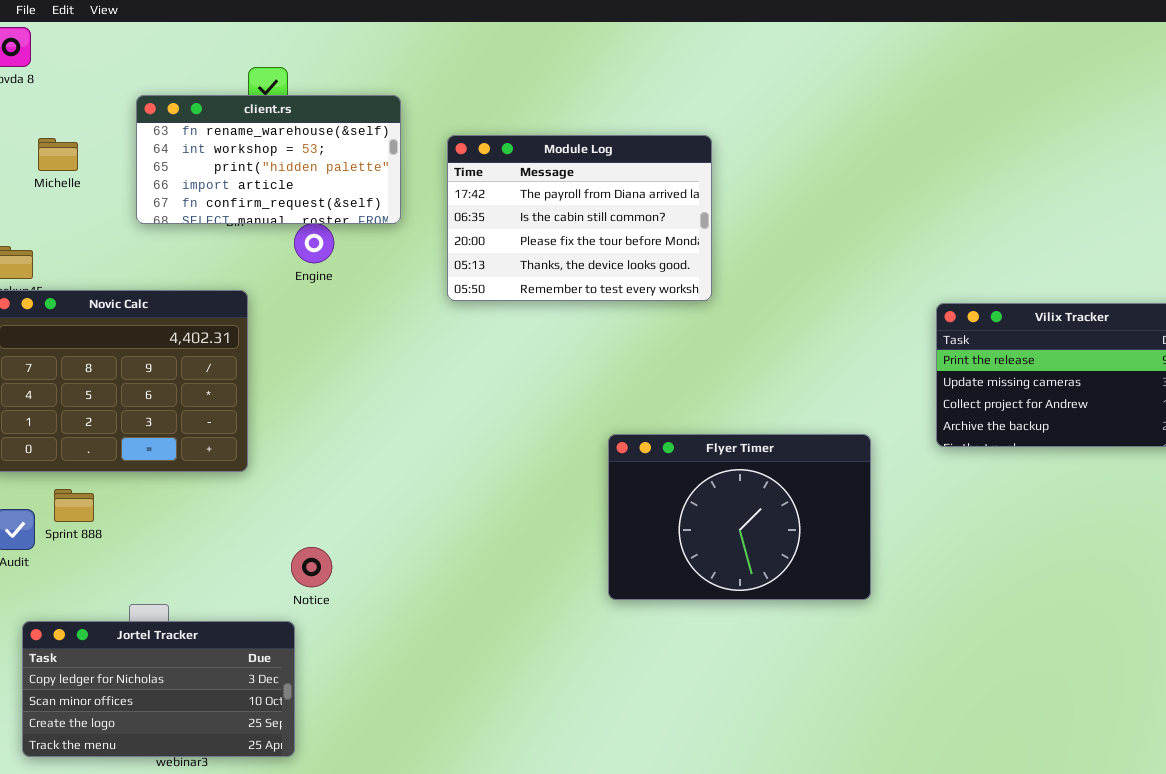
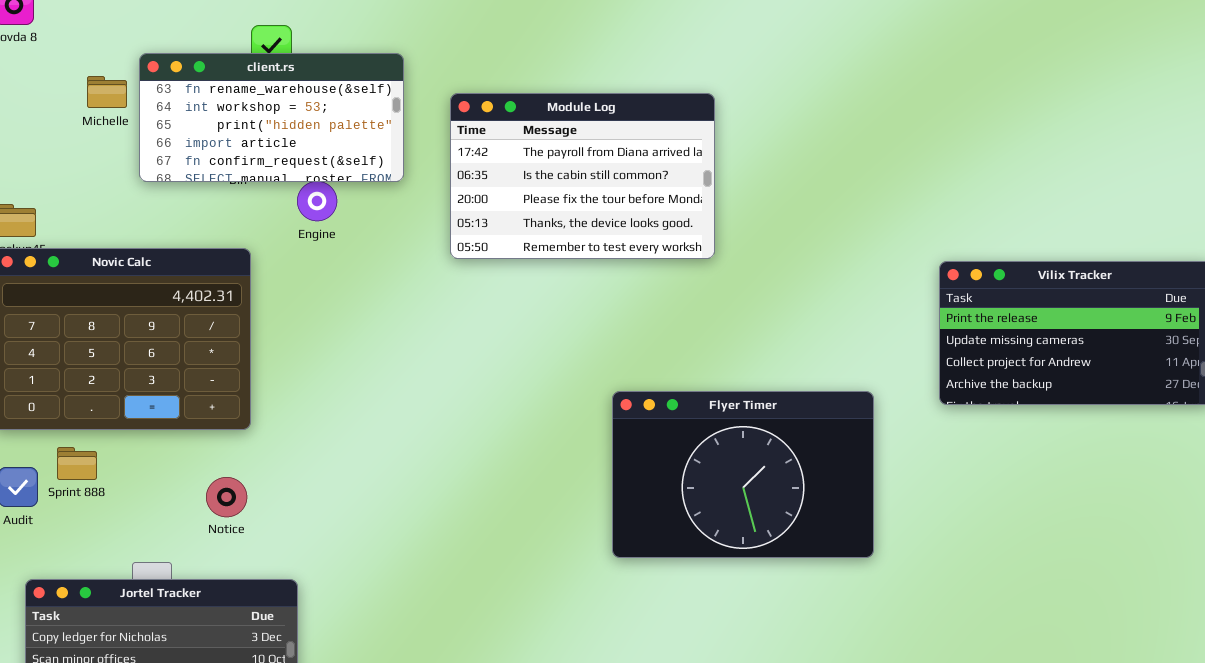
Michelle: [38,138,78,171] -> [87,76,127,108], moved
Notice: [291,547,332,587] -> [206,477,247,517], moved

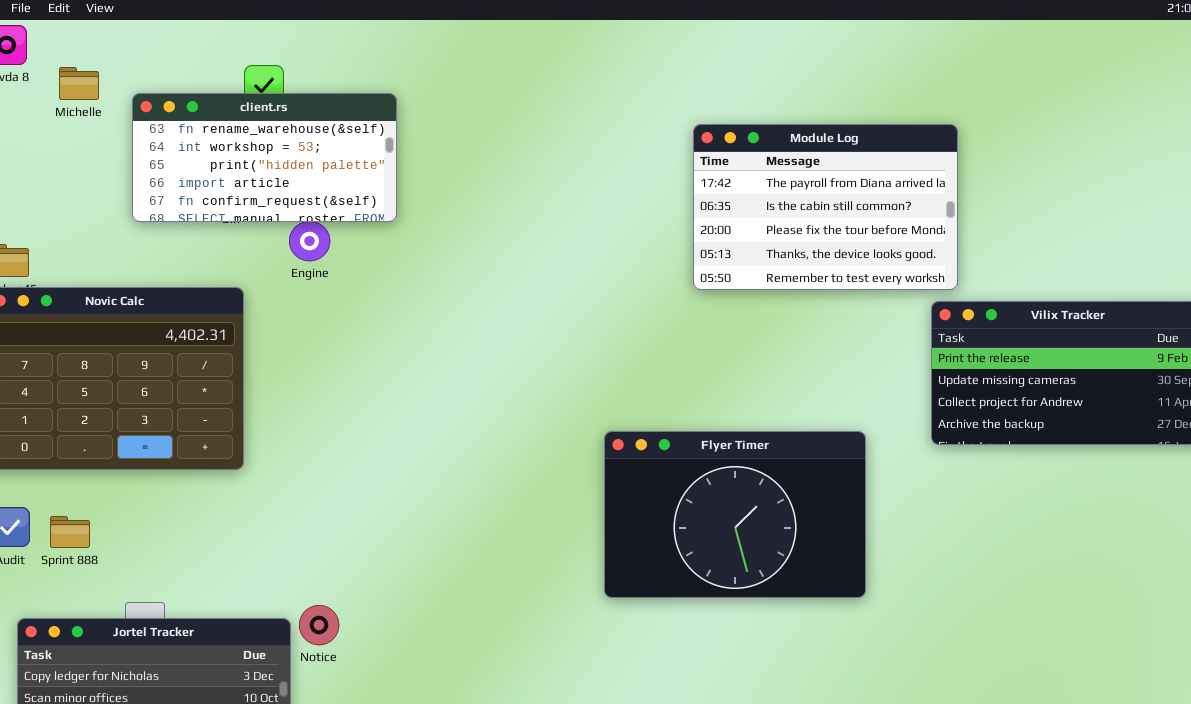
Michelle: [87,76,127,108] -> [59,67,99,100], moved
Module Log: [450,93,715,259] -> [693,124,958,290], moved
Sprint 888: [57,447,97,480] -> [50,516,90,548], moved
Notice: [206,477,247,517] -> [299,605,339,645], moved

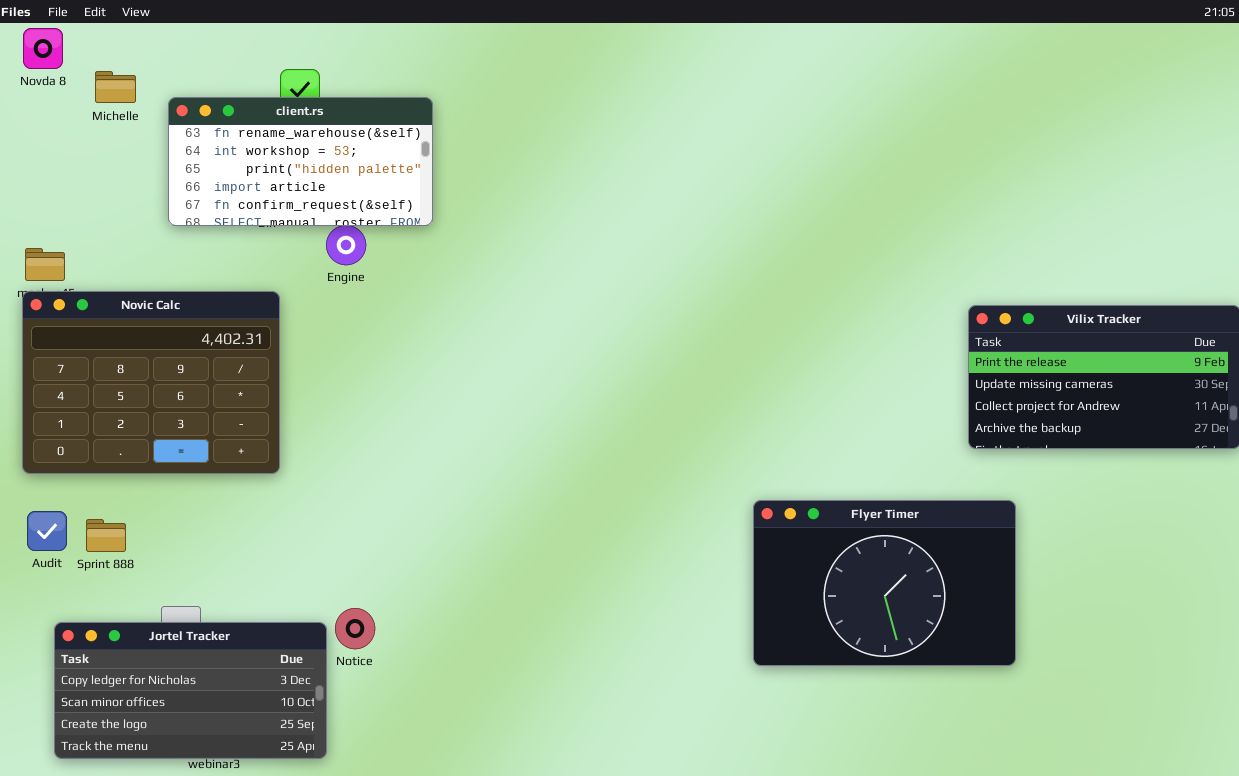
Module Log: [693,124,958,290] -> none, closed
Flyer Timer: [604,431,866,598] -> [753,500,1016,666], moved

